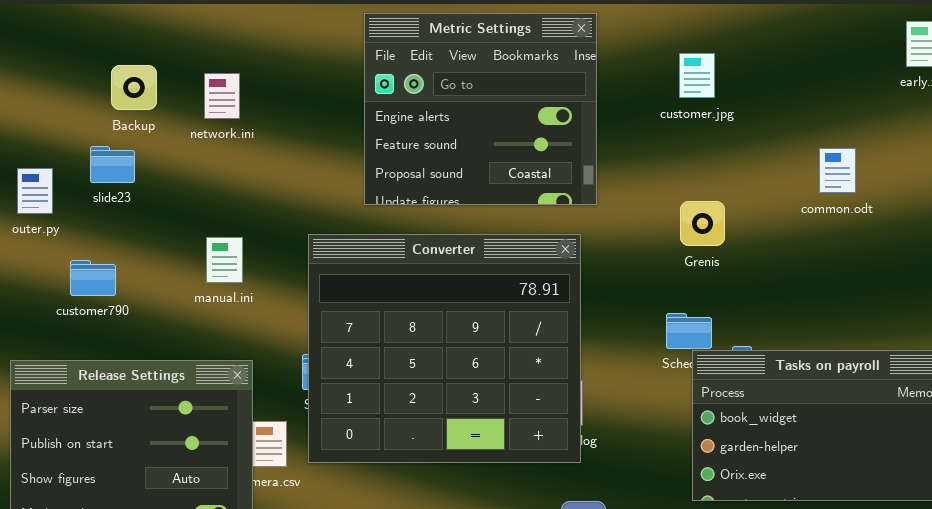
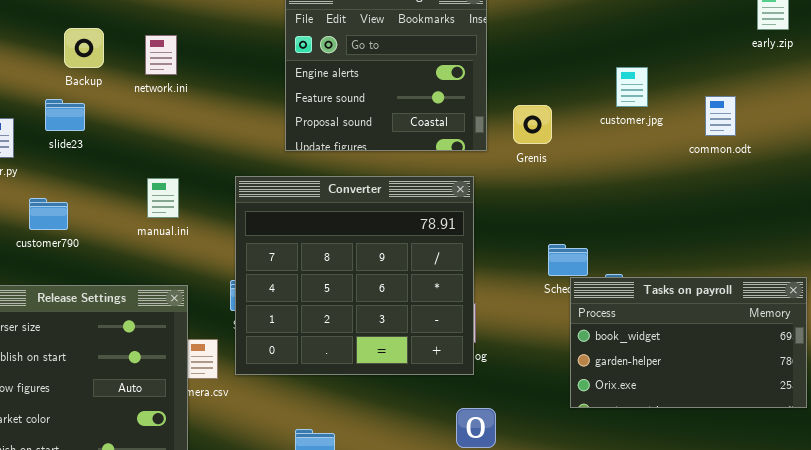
customer.jpg: [679,53,715,98] -> [616,67,648,107], moved
common.odt: [819,148,856,193] -> [705,96,736,136], moved
Grenis: [680,201,725,246] -> [513,105,552,144], moved

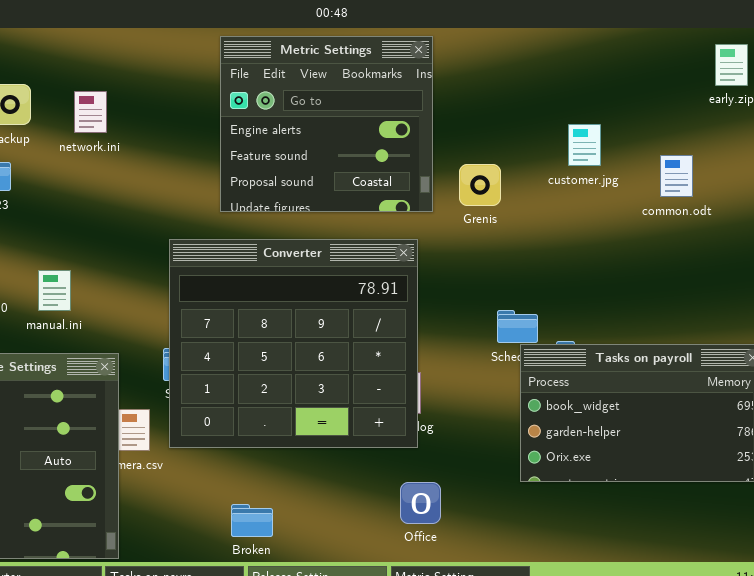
manual.ini: [147,178,179,218] -> [38,270,71,311], moved

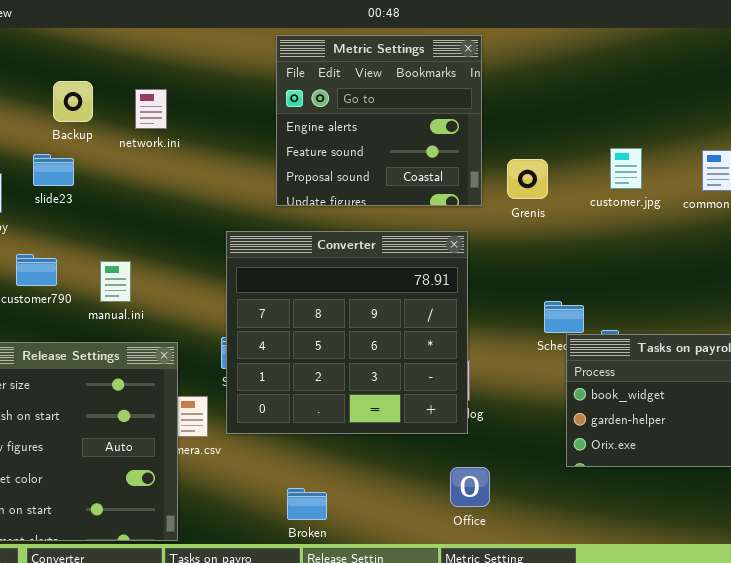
customer.jpg: [568,124,601,166] -> [610,148,642,189], moved

